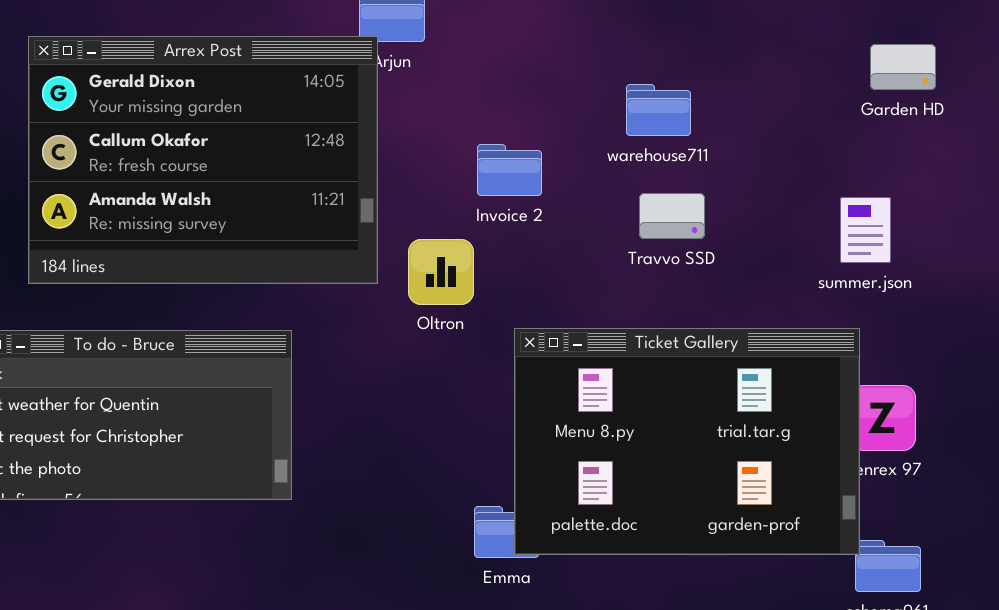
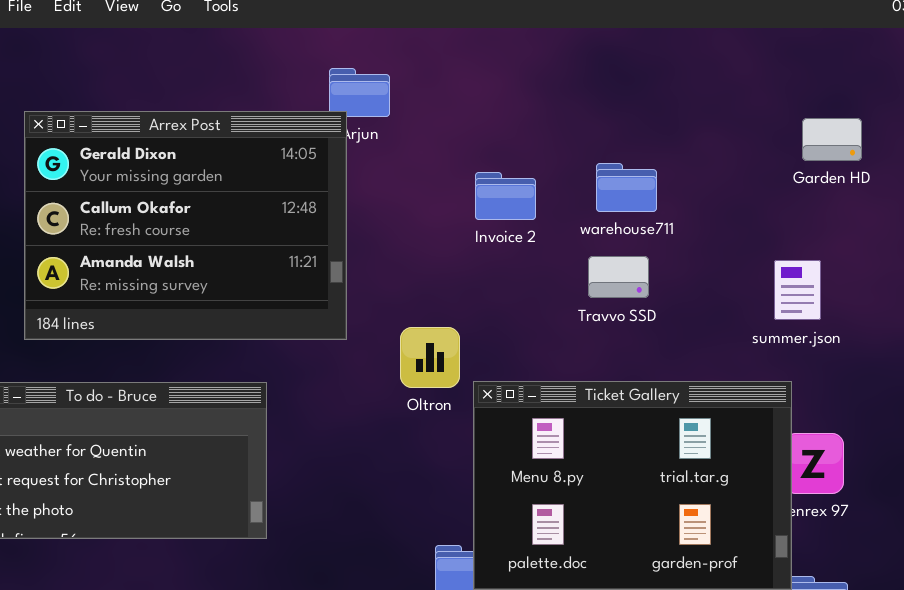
warehouse711: [626,84,691,136] -> [596,163,657,212], moved
Invoice 2: [477,144,542,196] -> [475,172,536,220], moved
Oltron: [408,239,474,305] -> [400,327,460,388], moved

